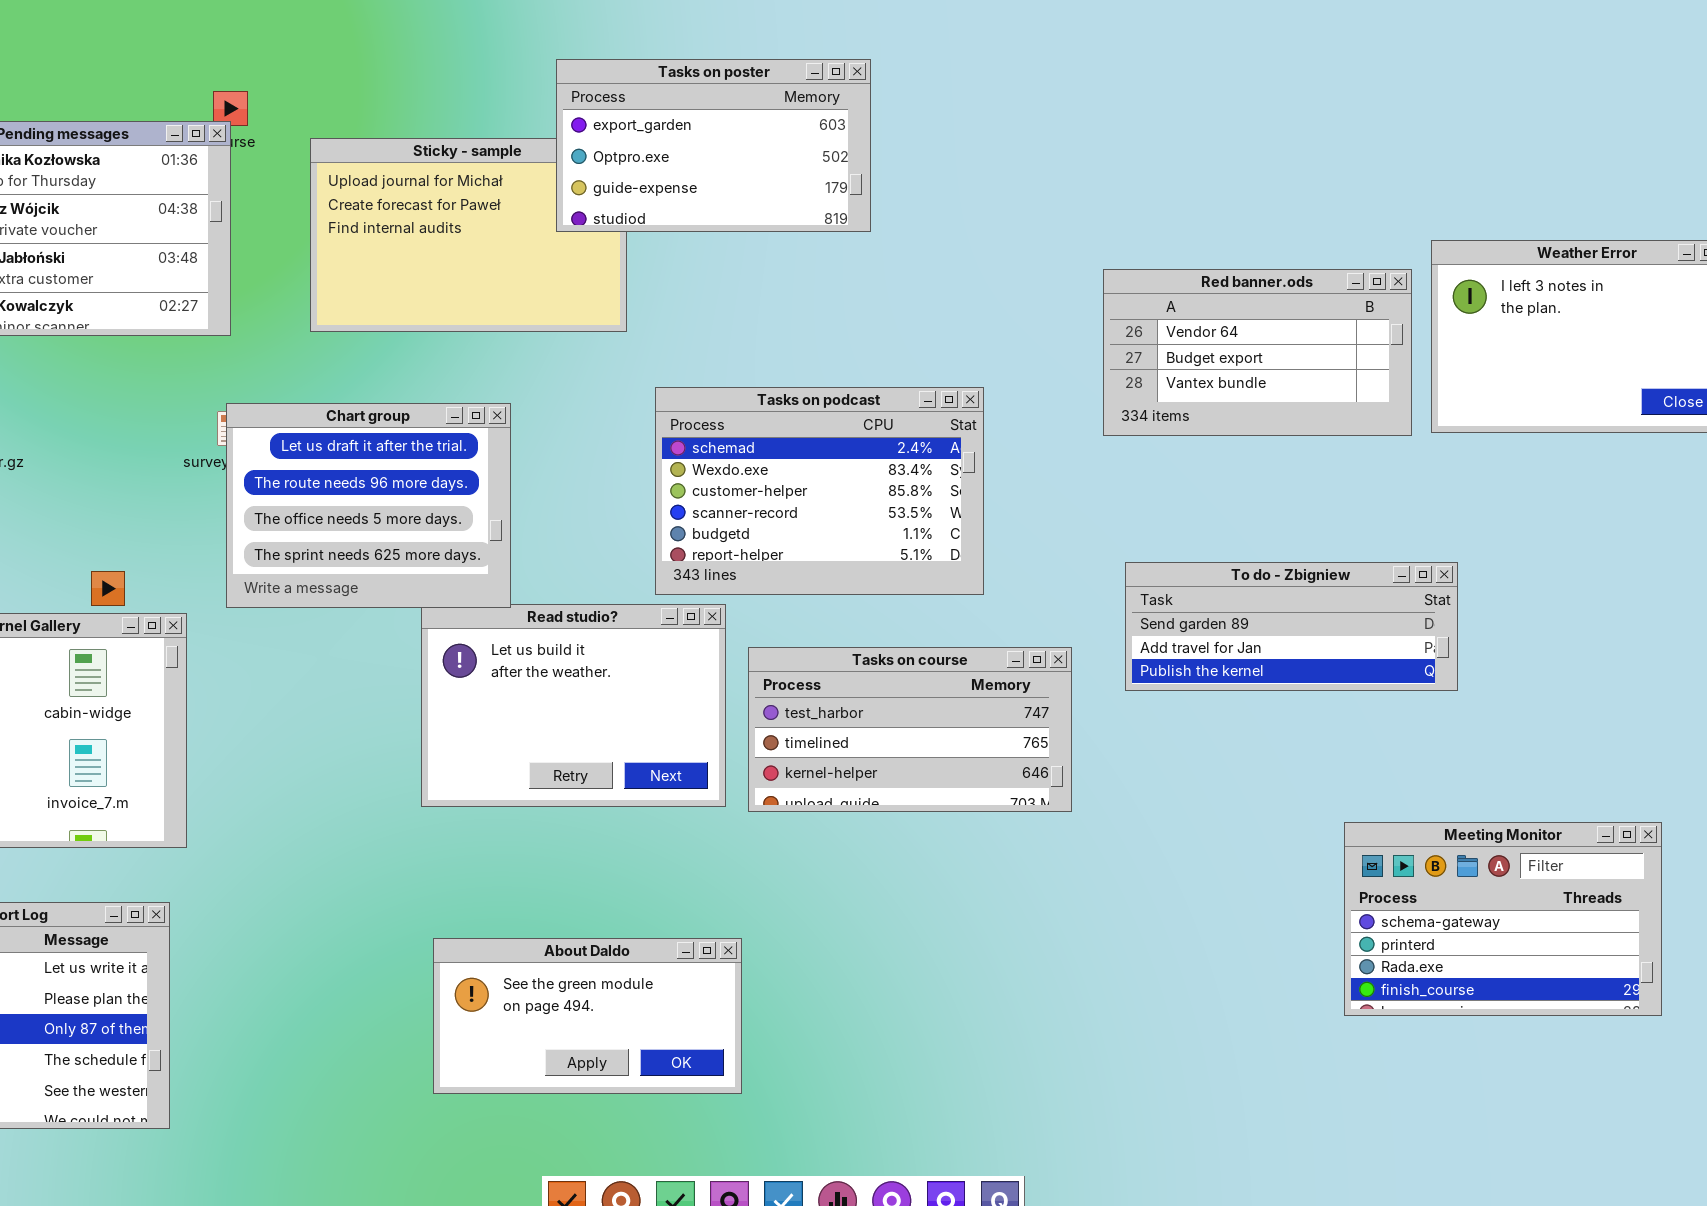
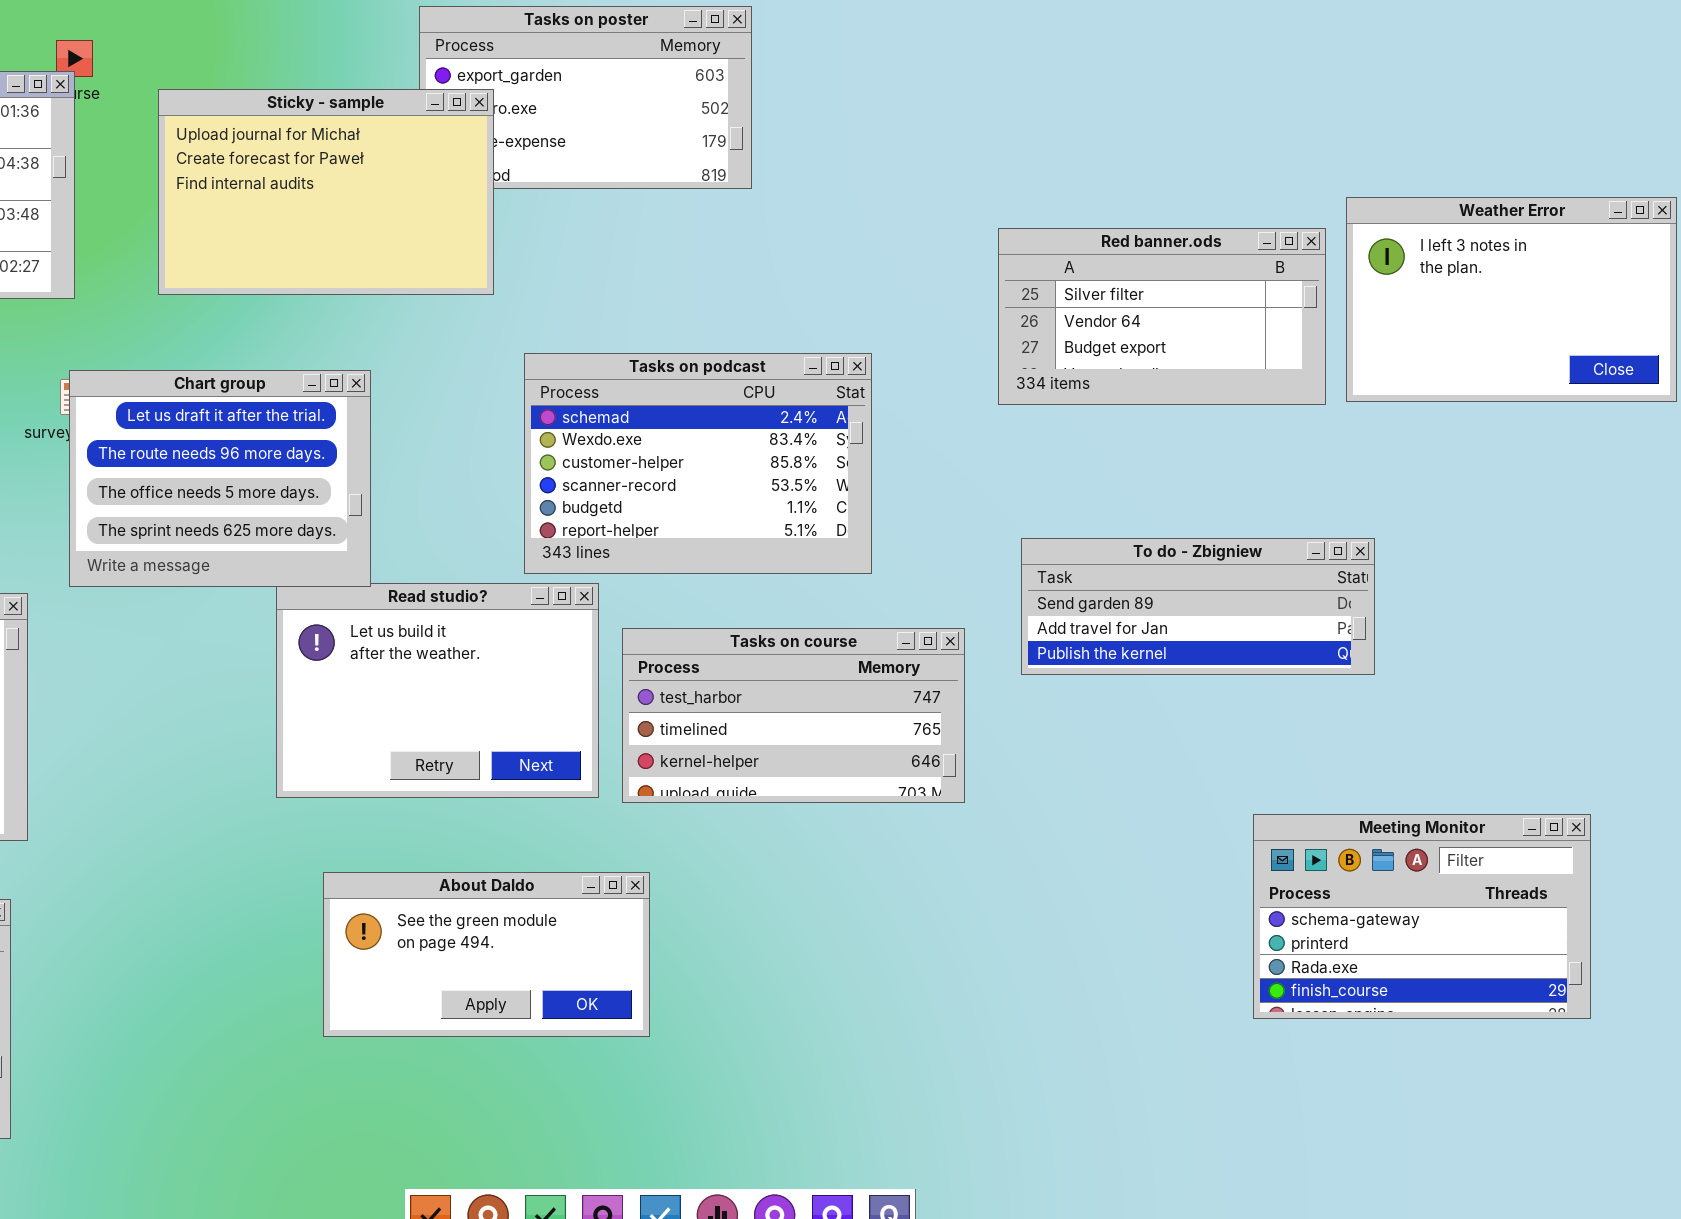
Sticky - sample: [310,138,627,332] -> [158,89,494,295], raised
Red banner.ods: [1103,269,1412,436] -> [998,228,1326,405], scrolled up 1 row
About Daldo: [433,938,742,1094] -> [323,872,650,1037], moved

